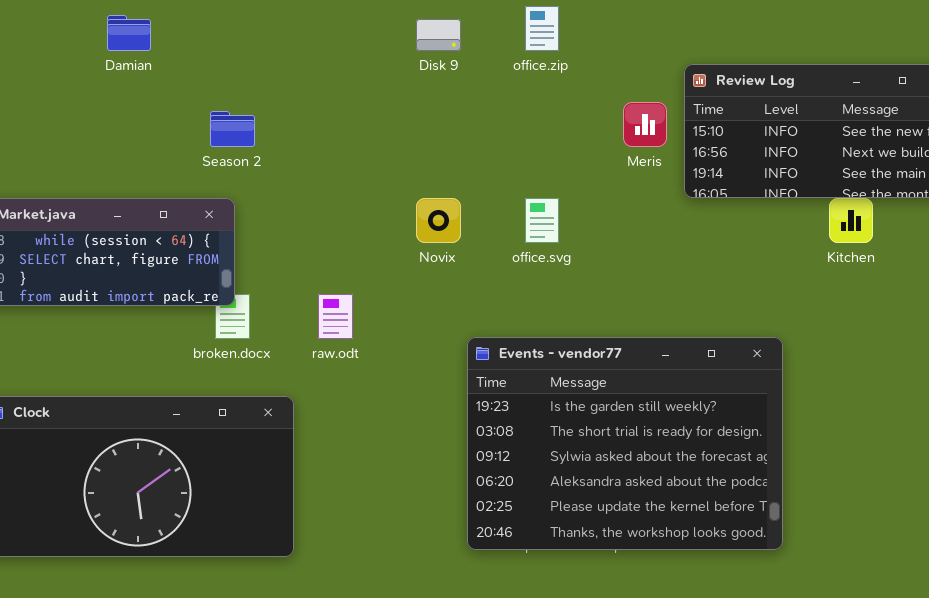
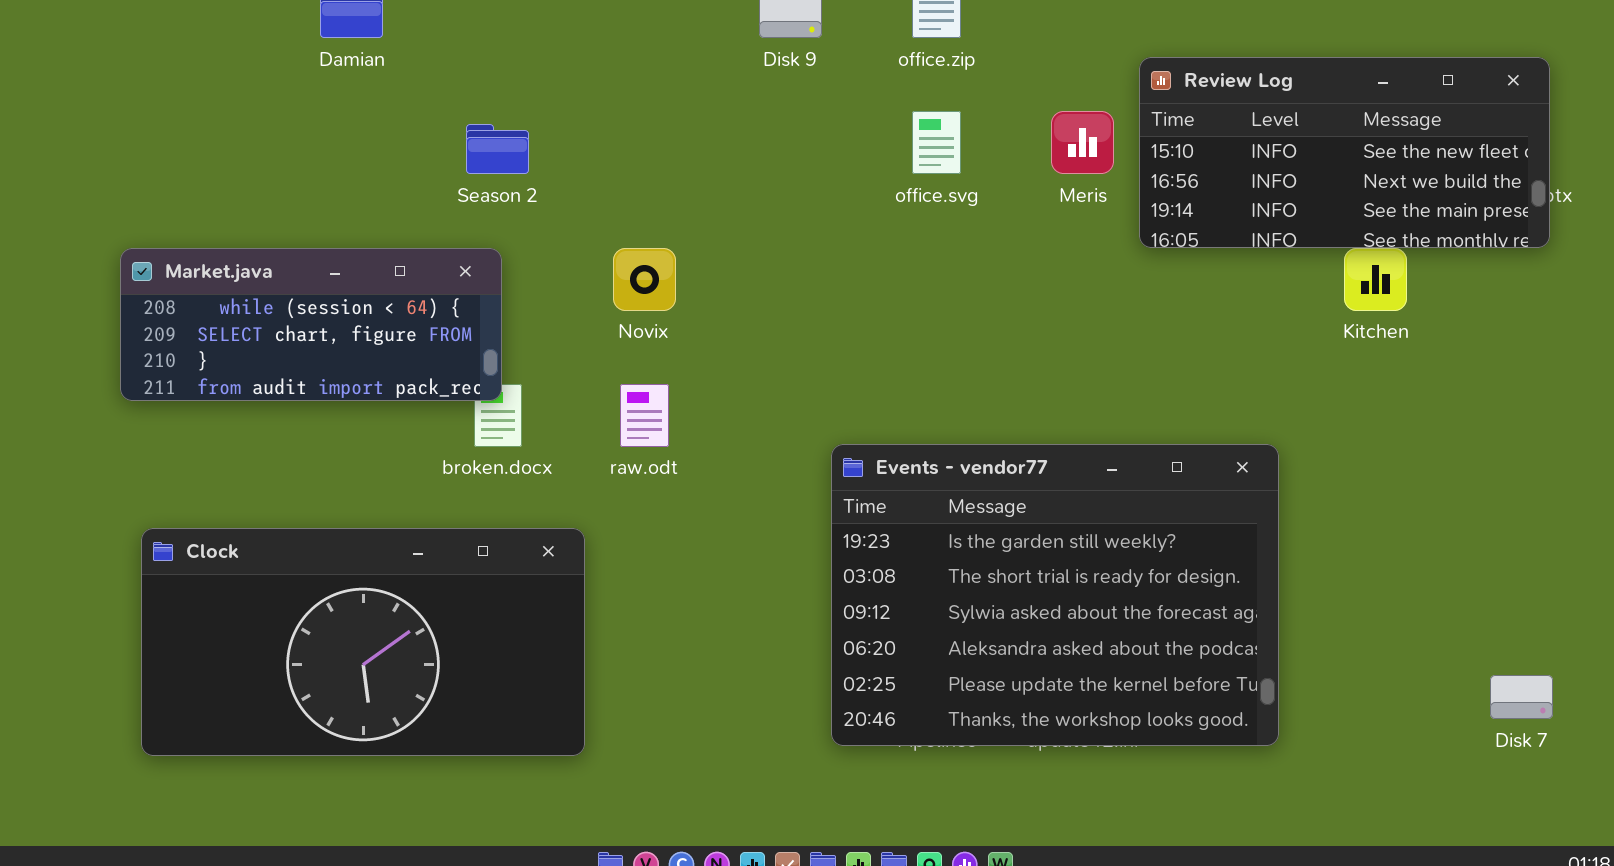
Novix: [416,198,461,243] -> [613,248,676,311], moved
office.svg: [525,198,559,243] -> [912,111,961,174], moved

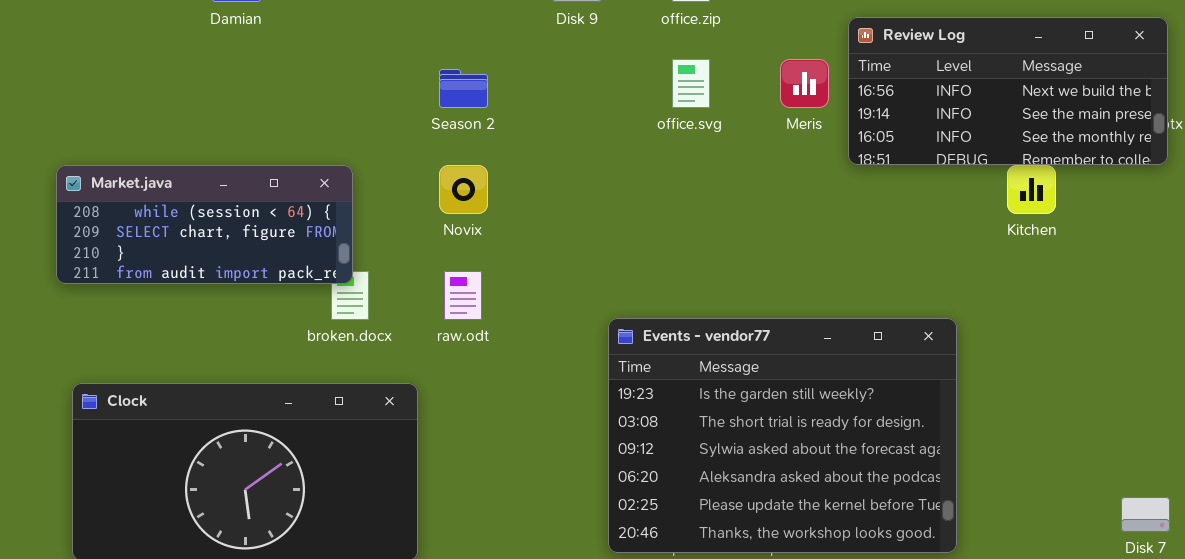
Review Log: [1139,57,1550,248] -> [848,17,1168,165], scrolled down 1 row
Season 2: [466,124,529,174] -> [439,69,488,108], moved

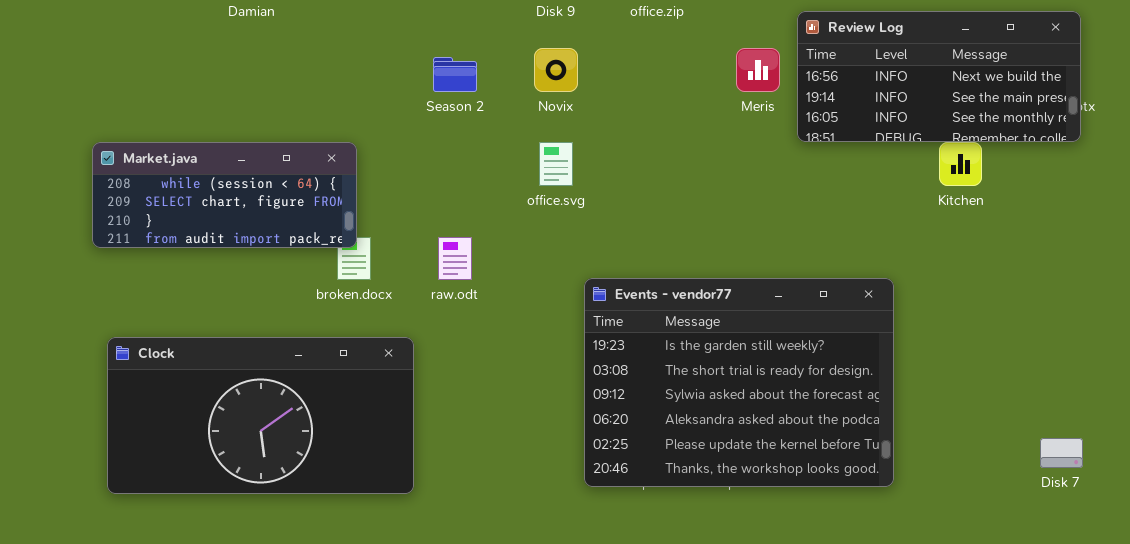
office.svg: [672,59,710,108] -> [539,142,573,186], moved
Novix: [439,165,488,214] -> [534,48,578,92], moved

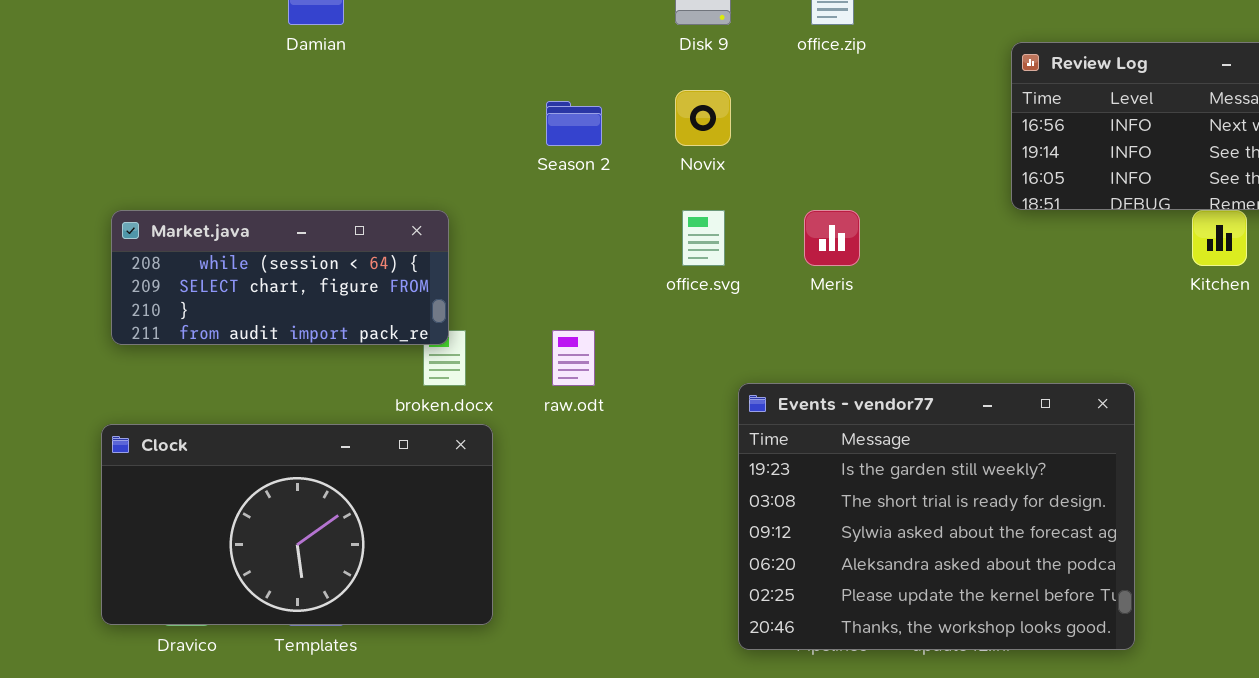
Meris: [736,48,780,92] -> [804,210,860,266], moved
Clock: [107,337,414,494] -> [101,424,493,625], moved

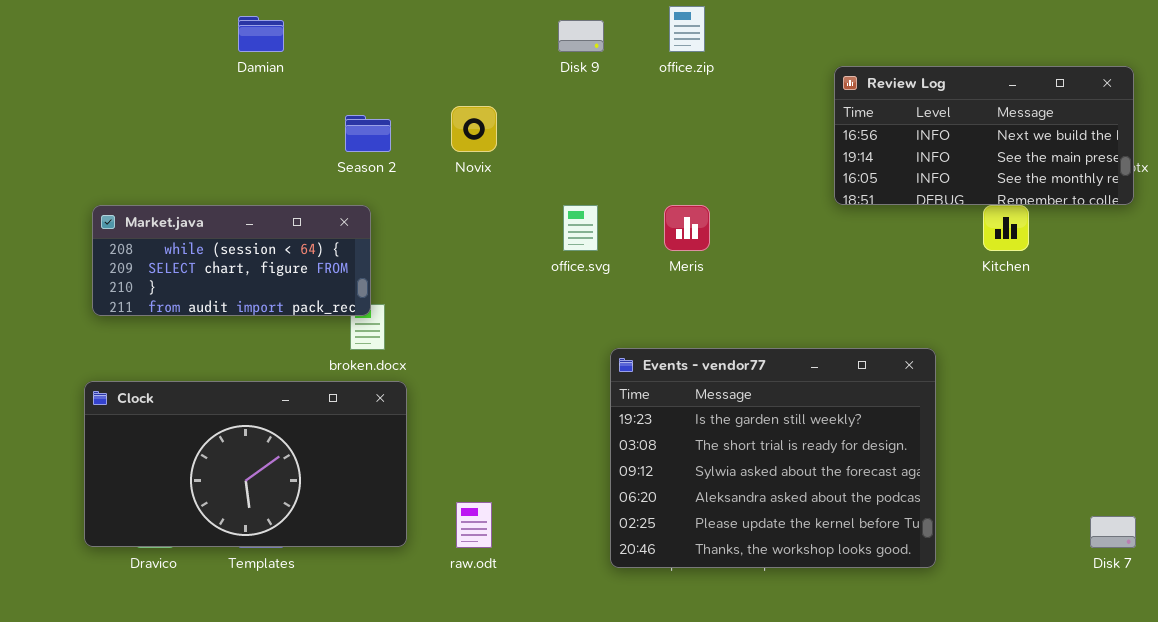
Novix: [675,90,731,146] -> [451,106,497,152], moved
Season 2: [546,101,602,146] -> [345,115,391,152], moved
raw.odt: [552,330,595,386] -> [456,502,492,548], moved

